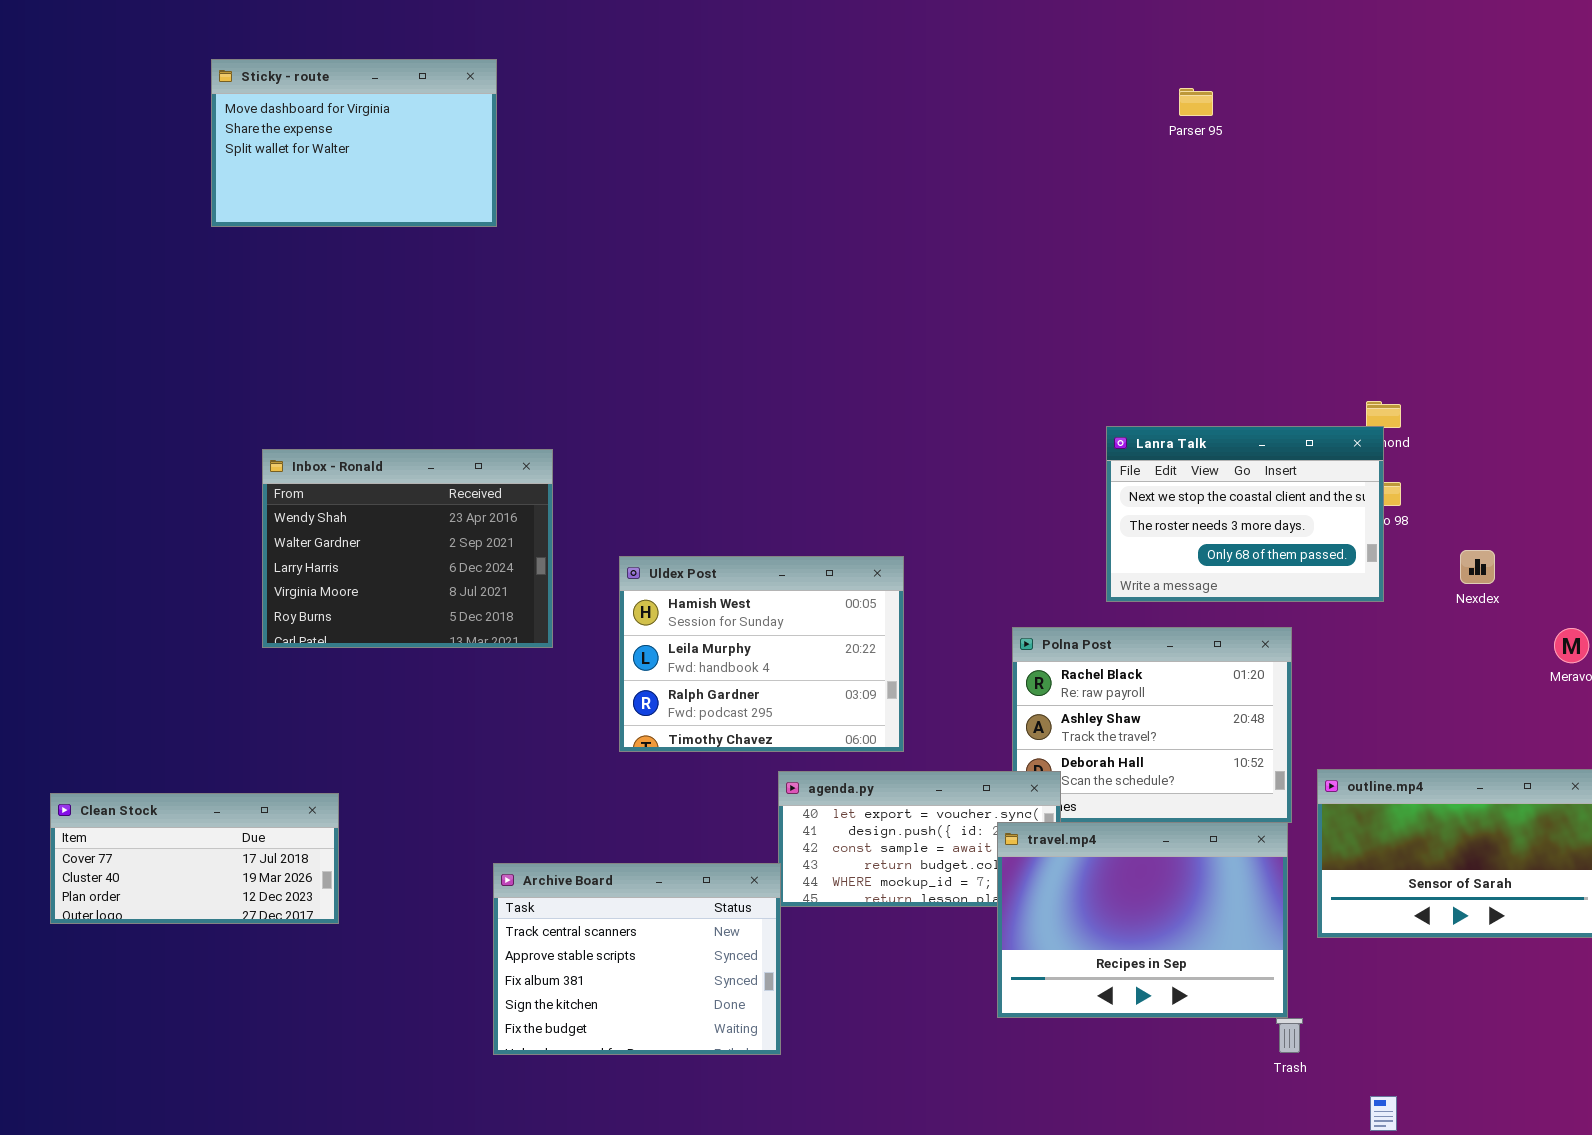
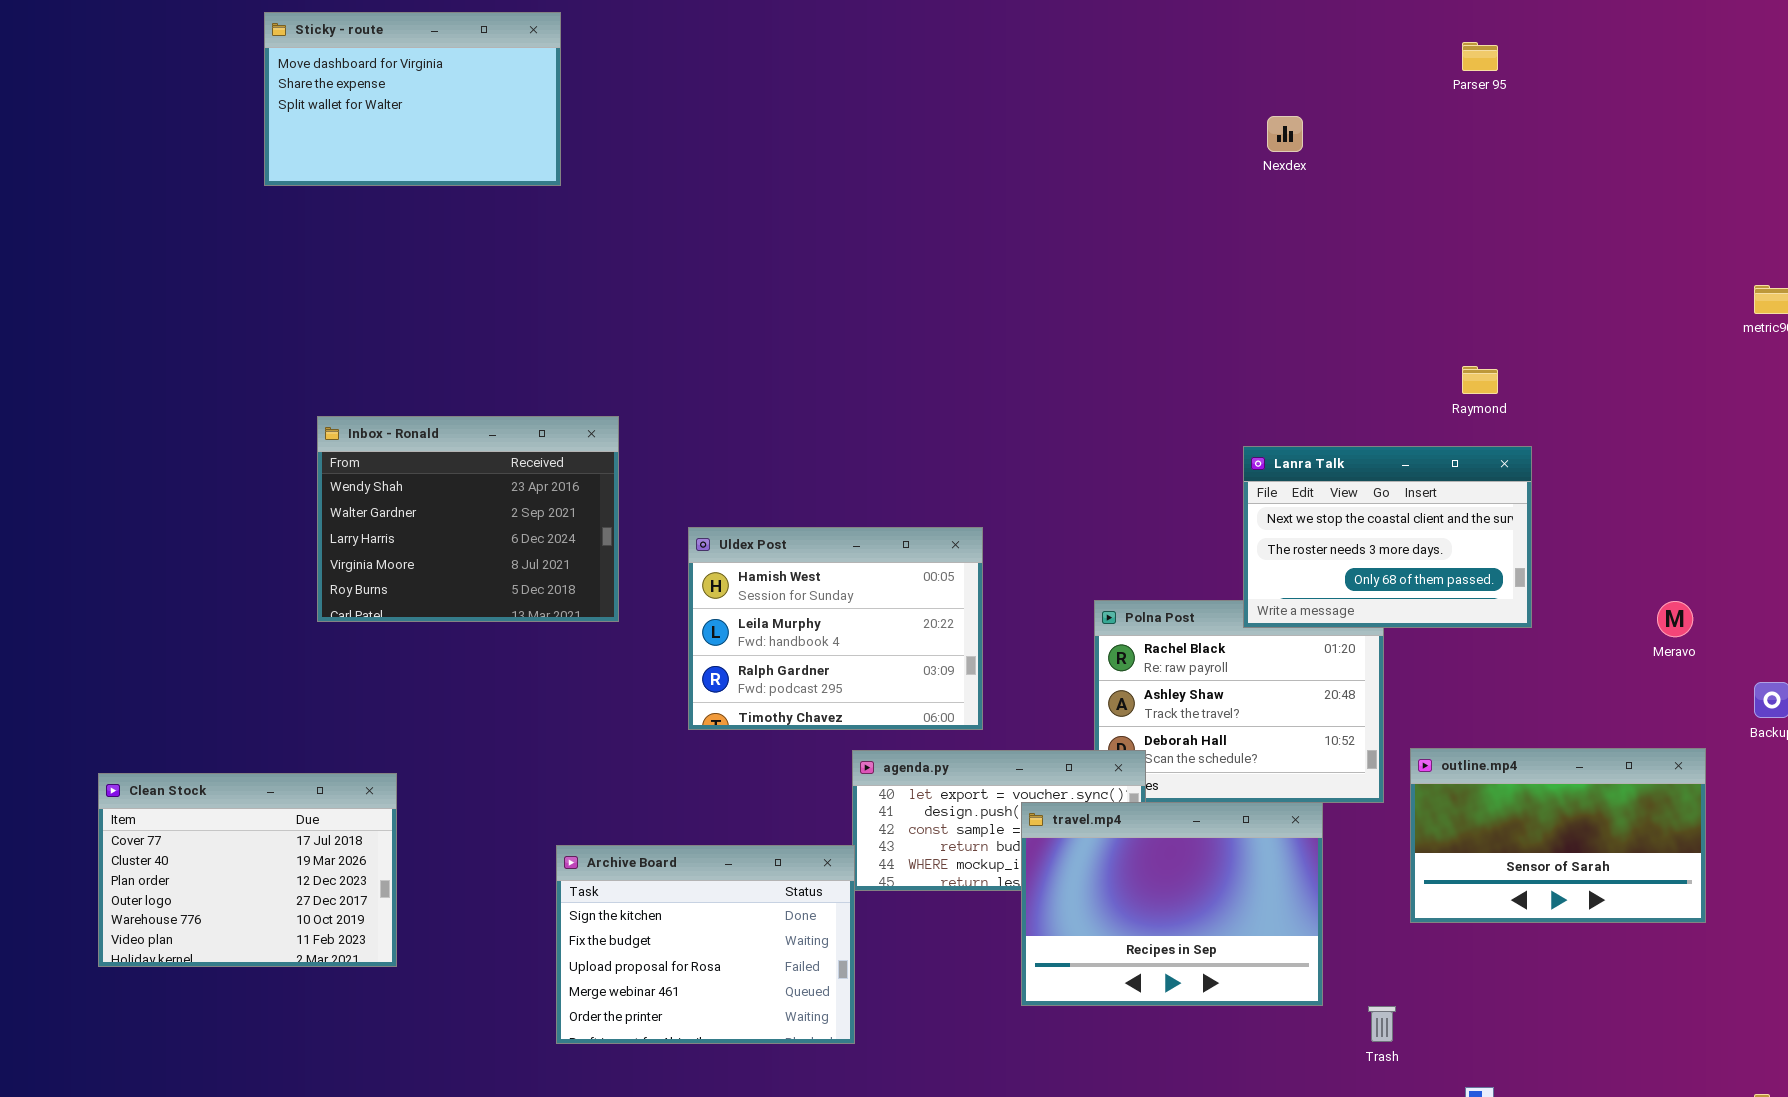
Parser 95: [1179,88,1213,116] -> [1462,42,1498,71], moved
Lanra Talk: [1106,426,1384,602] -> [1243,446,1532,628], moved
Nexdex: [1460,550,1495,584] -> [1267,116,1303,152], moved
Clean Stock: [50,793,339,924] -> [98,773,397,967], resized
travel.mp4: [997,822,1288,1018] -> [1021,802,1323,1006], moved
Archive Board: [493,863,781,1055] -> [556,845,855,1044], scrolled down 3 rows

